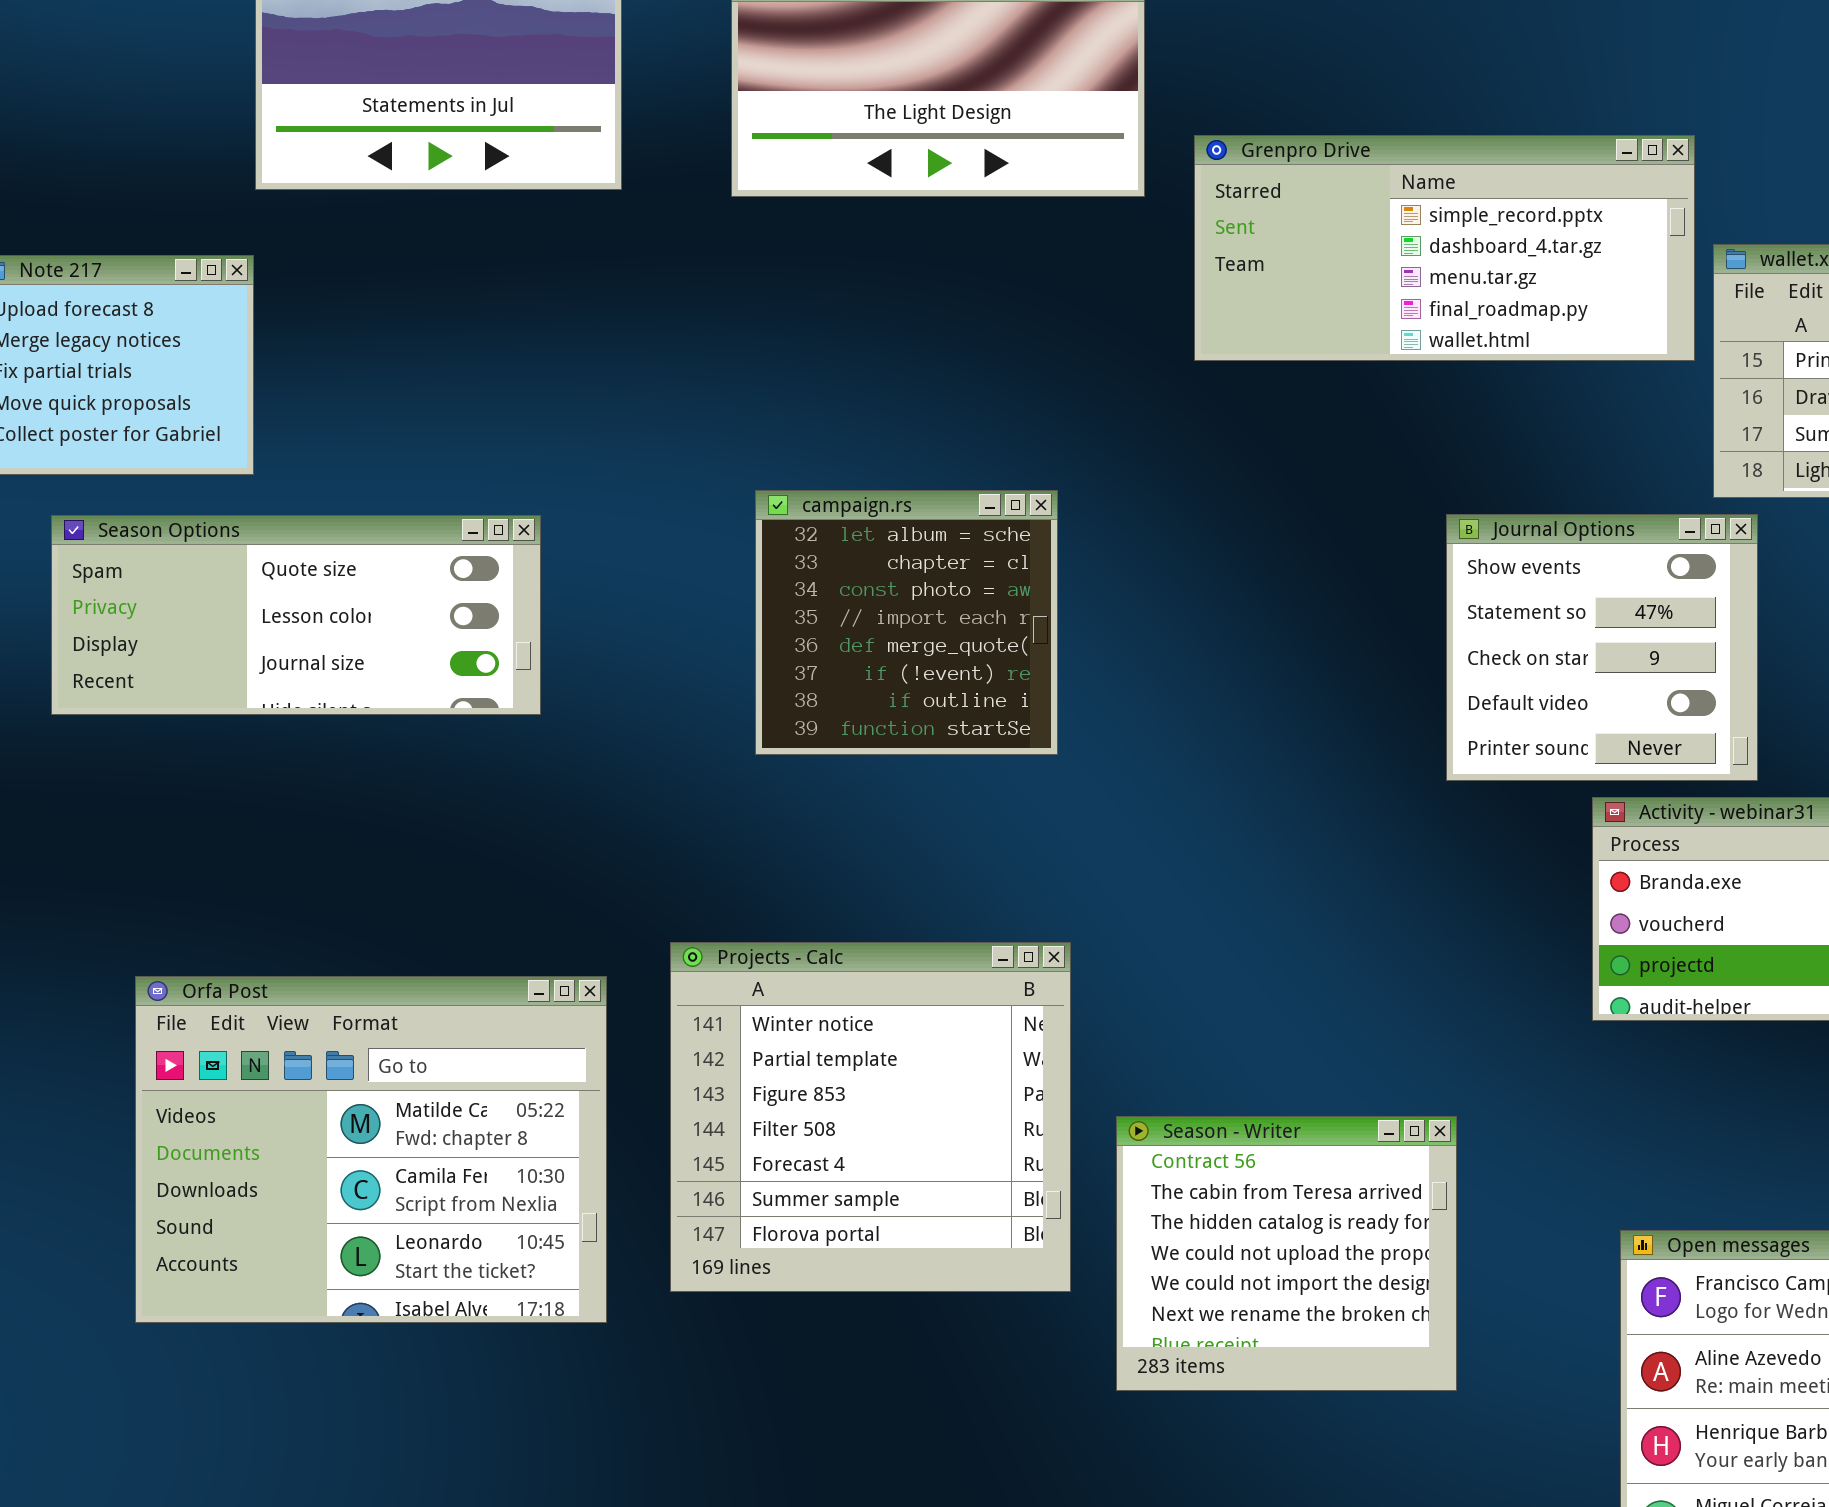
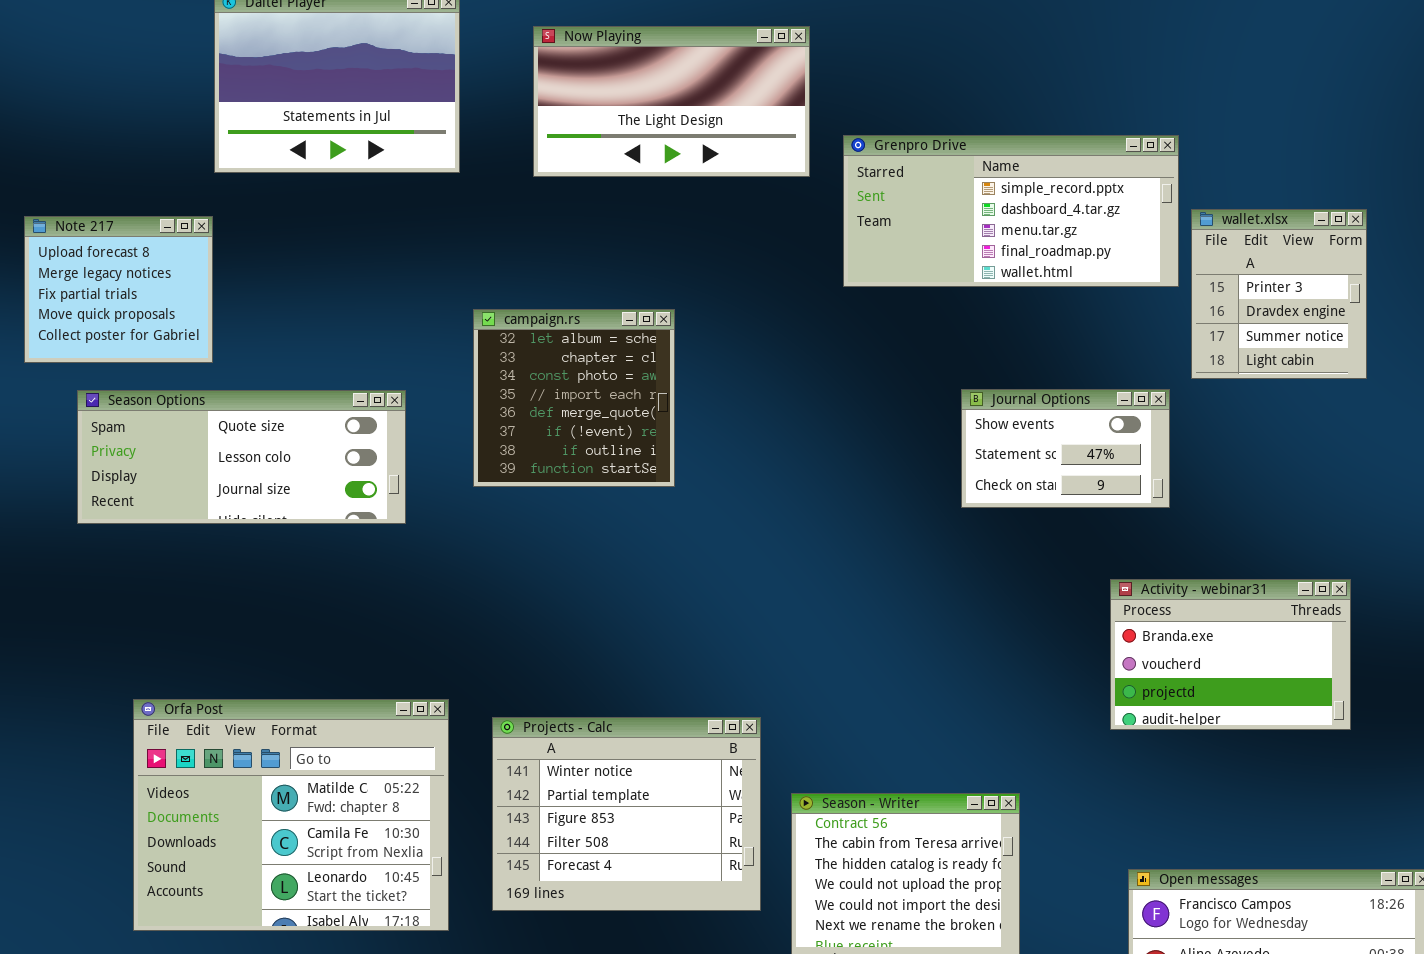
campaign.rs: [755,490,1058,755] -> [473,309,675,487], moved
Journal Options: [1446,514,1758,781] -> [961,389,1170,508], moved, resized
Projects - Calc: [670,942,1071,1292] -> [492,717,761,911], resized

